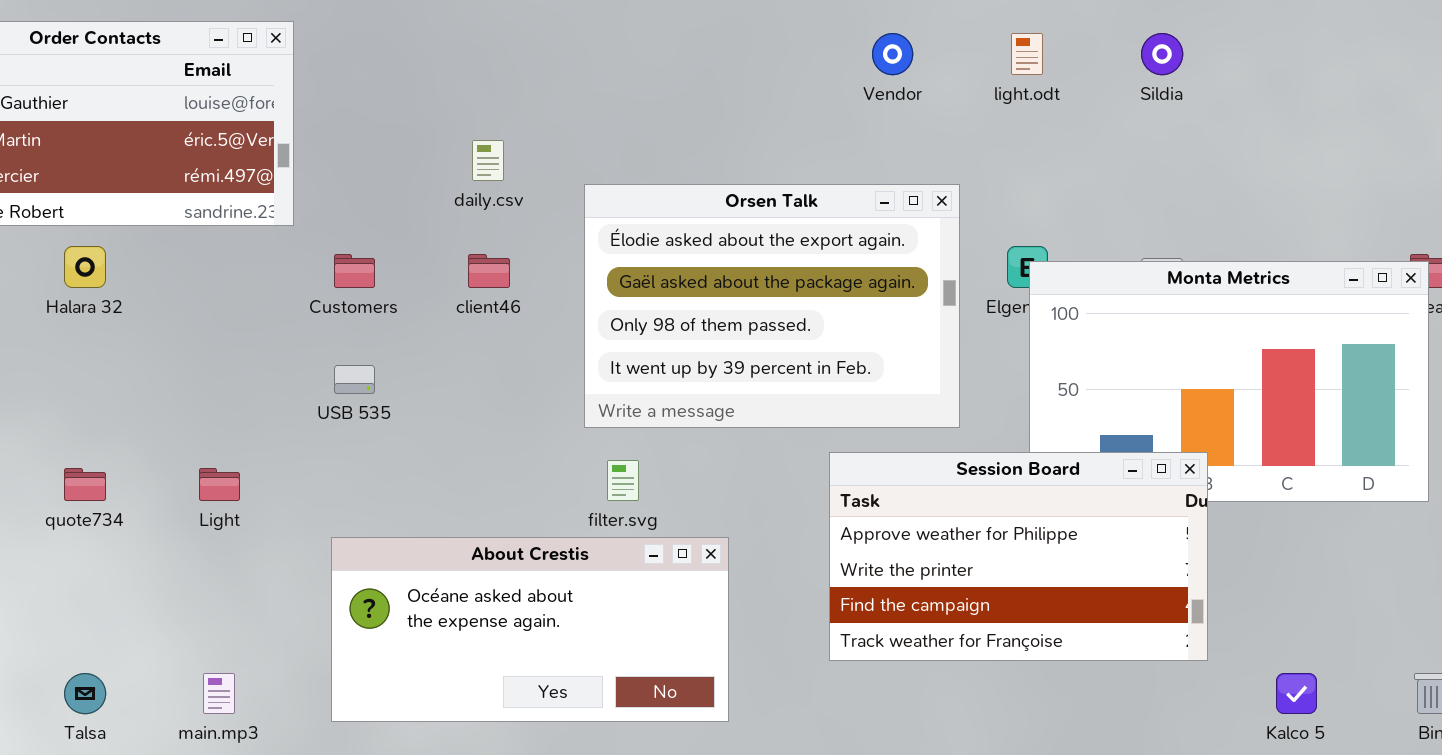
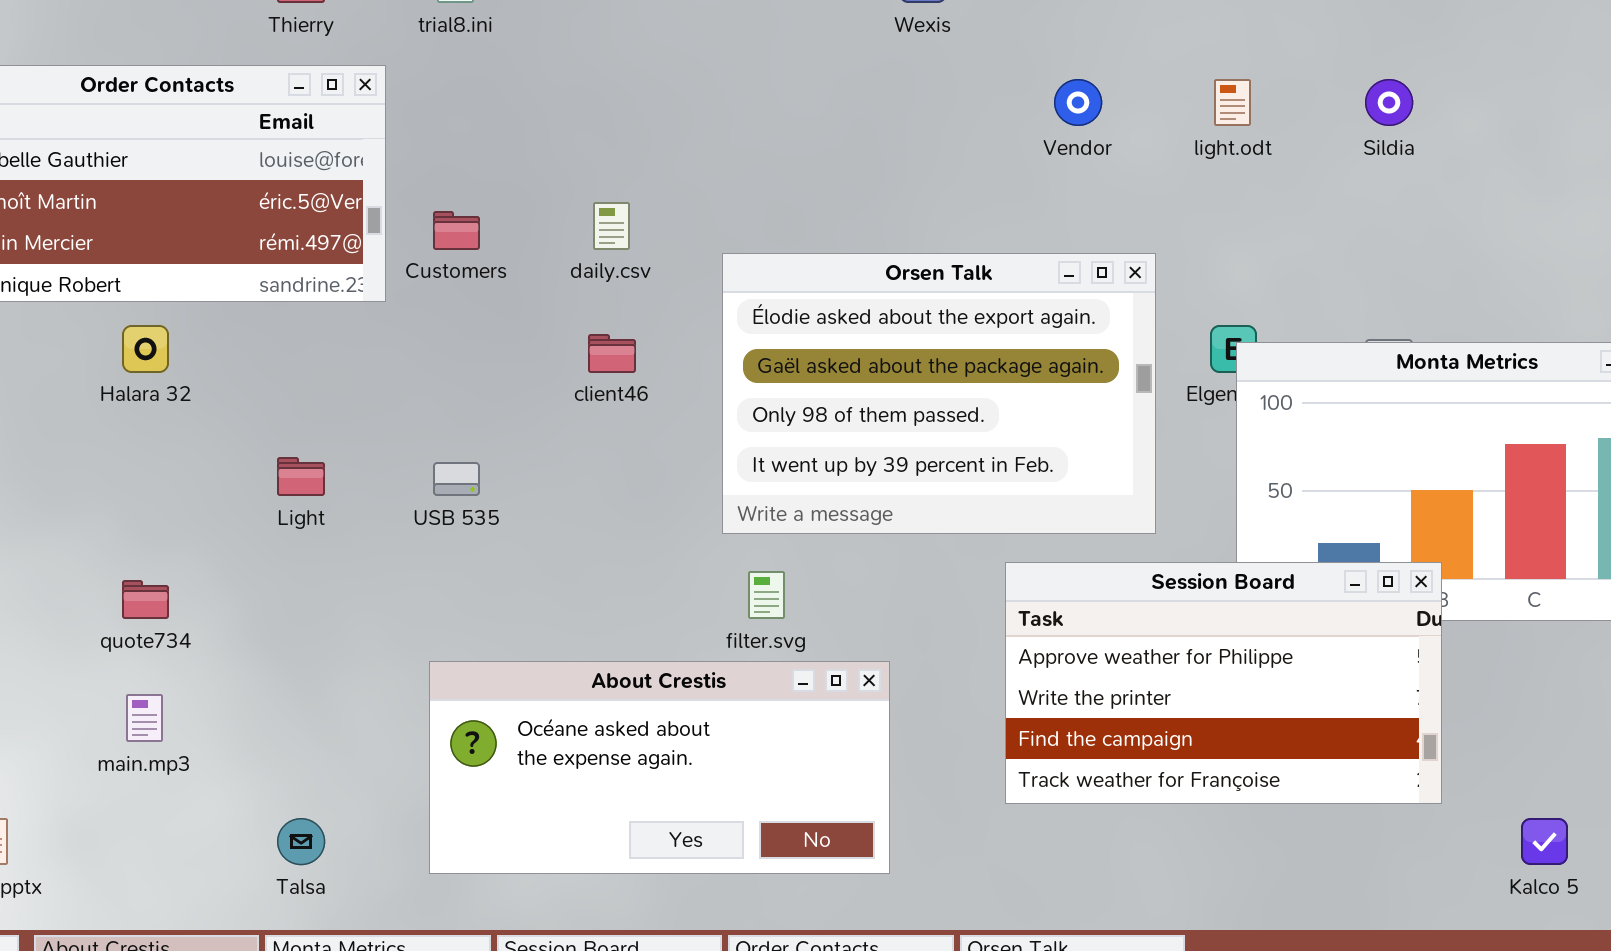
Customers: [334,254,375,288] -> [433,211,480,250], moved
Light: [199,468,240,501] -> [277,457,325,496], moved
Talsa: [64,673,106,714] -> [277,818,325,865], moved
main.mp3: [203,673,235,714] -> [126,694,163,742], moved

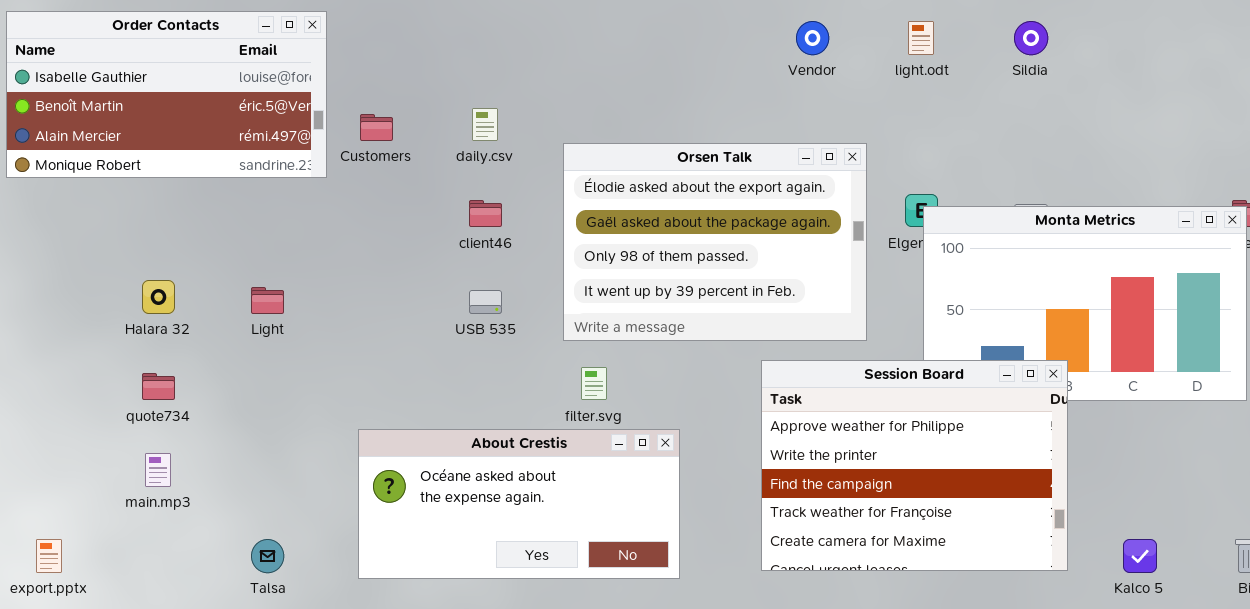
Halara 32: [122,325,169,373] -> [142,280,175,314], moved
USB 535: [433,462,480,496] -> [469,290,502,314], moved
Session Board: [1005,562,1442,804] -> [761,360,1068,571], resized

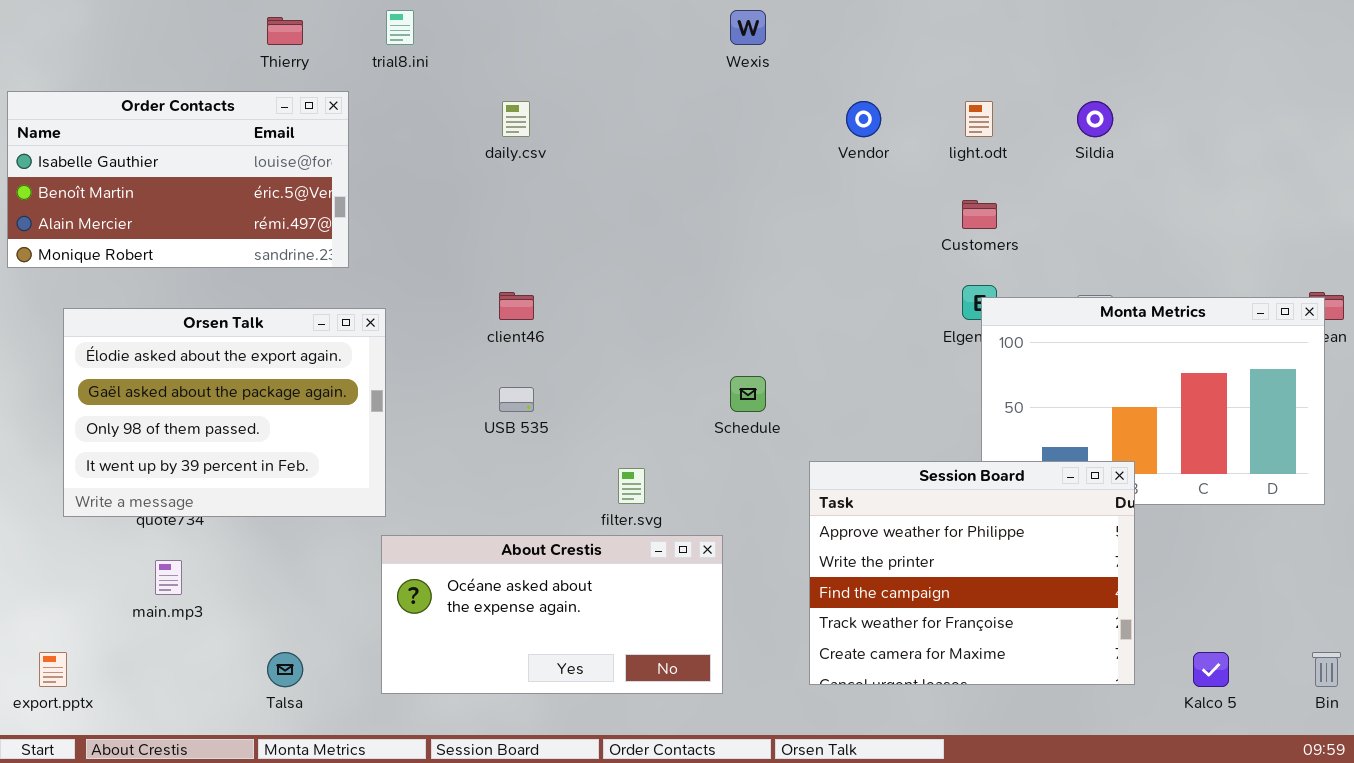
daily.csv: [472,108,498,141] -> [502,101,530,137], moved
Customers: [360,114,393,141] -> [962,200,997,229], moved
Orsen Talk: [563,143,867,341] -> [63,308,386,517], moved

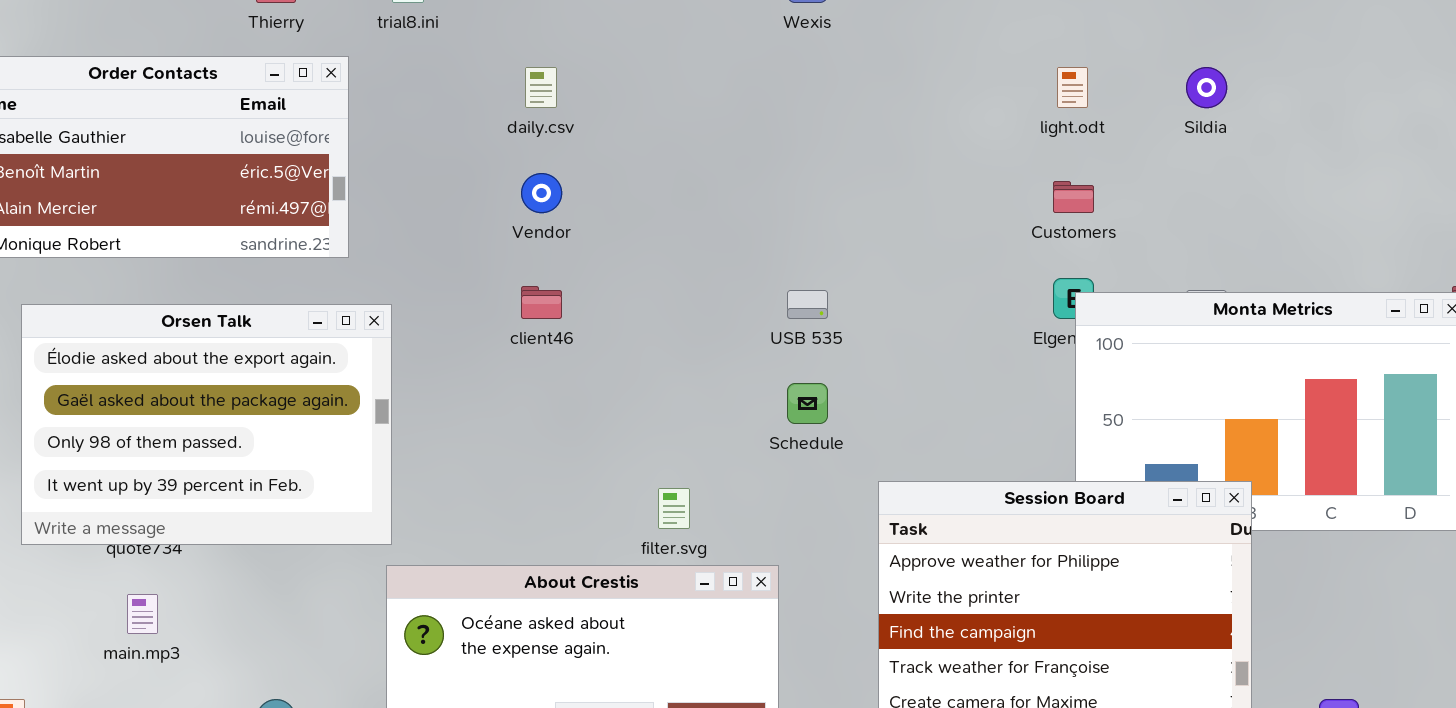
Vendor: [846,101,881,137] -> [521,173,562,213], moved
USB 535: [499,387,534,412] -> [787,290,828,319], moved

